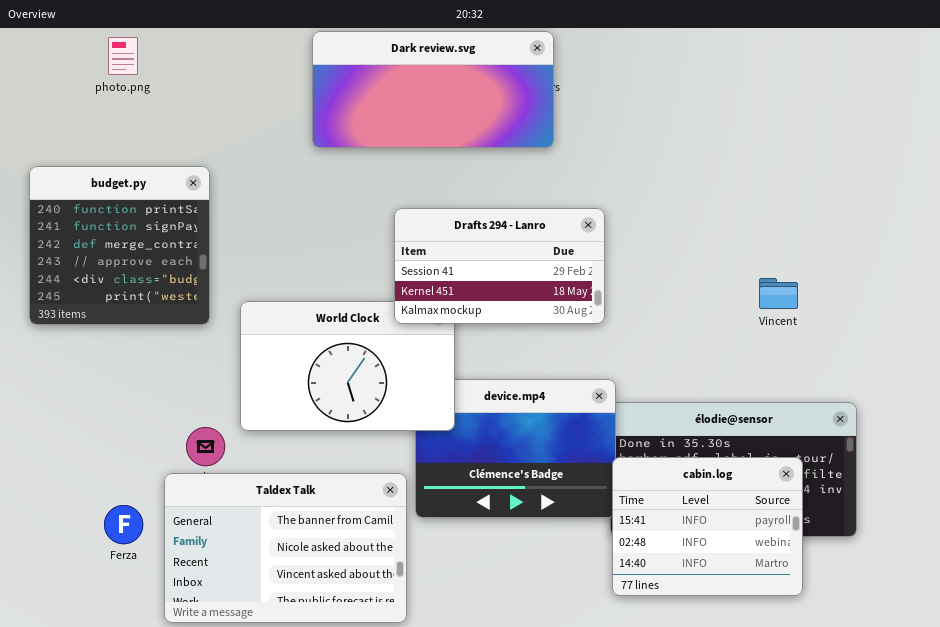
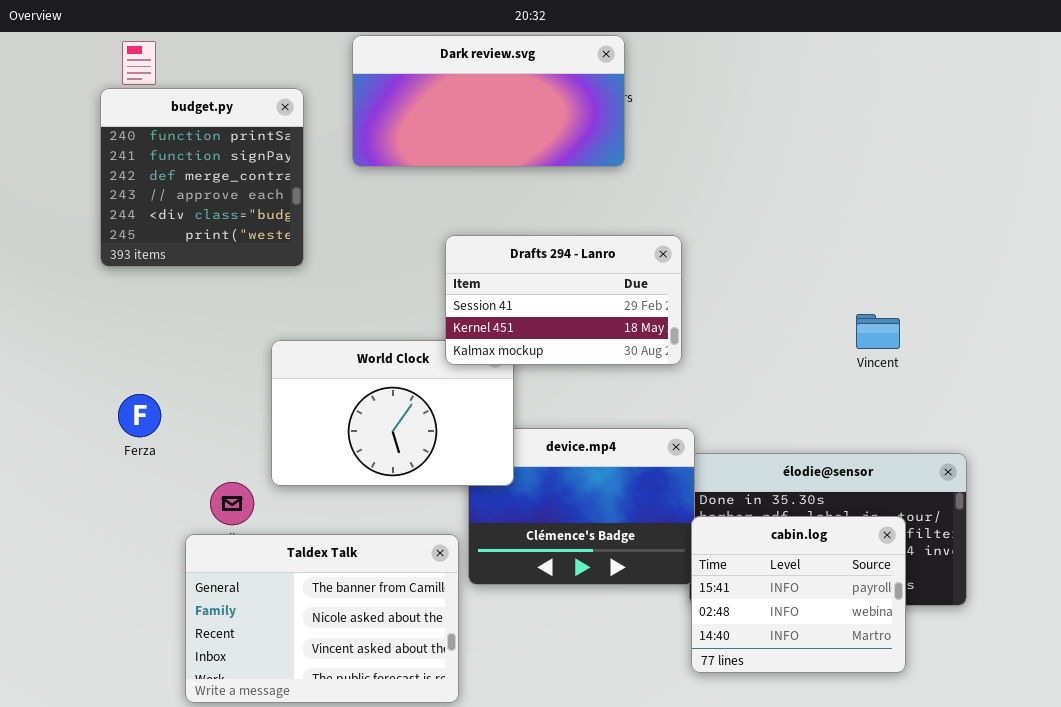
budget.py: [29,166,210,325] -> [100,88,304,267], moved
Ferza: [104,505,143,544] -> [118,394,161,437], moved

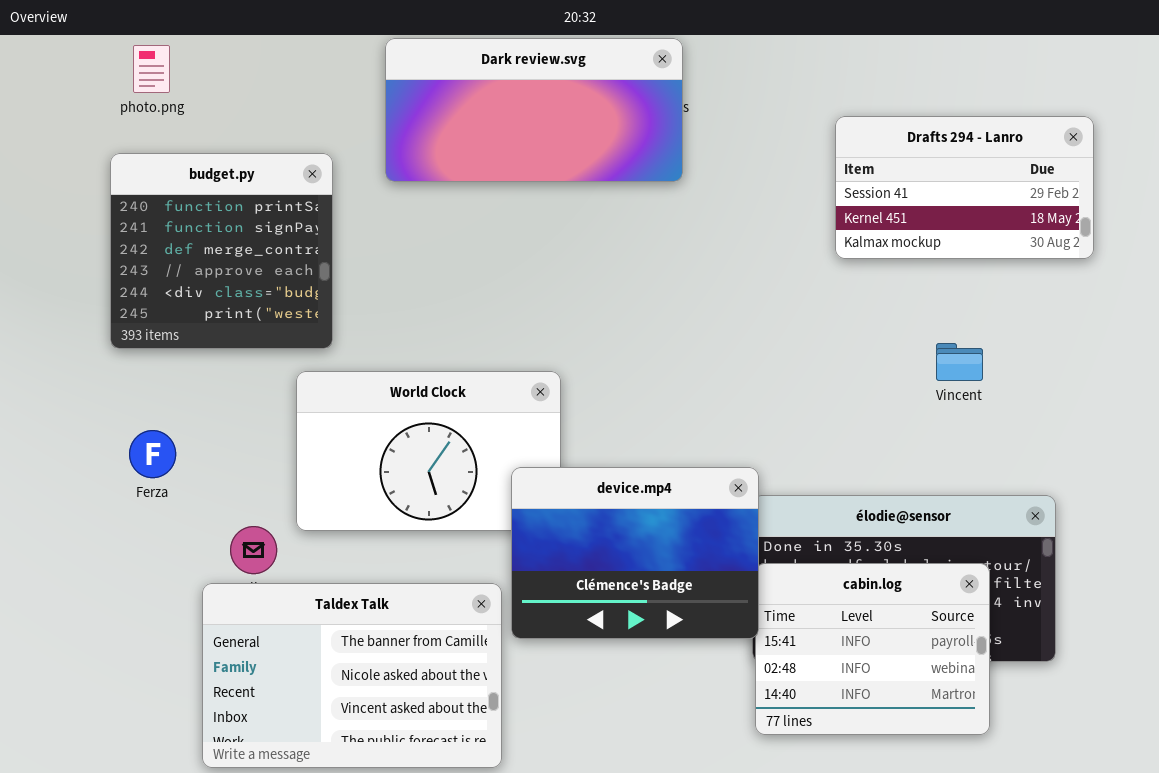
budget.py: [100,88,304,267] -> [110,153,333,349], moved
Drafts 294 - Lanro: [445,235,682,365] -> [835,116,1094,259], moved
device.mp4: [468,428,695,585] -> [511,467,759,639], raised

